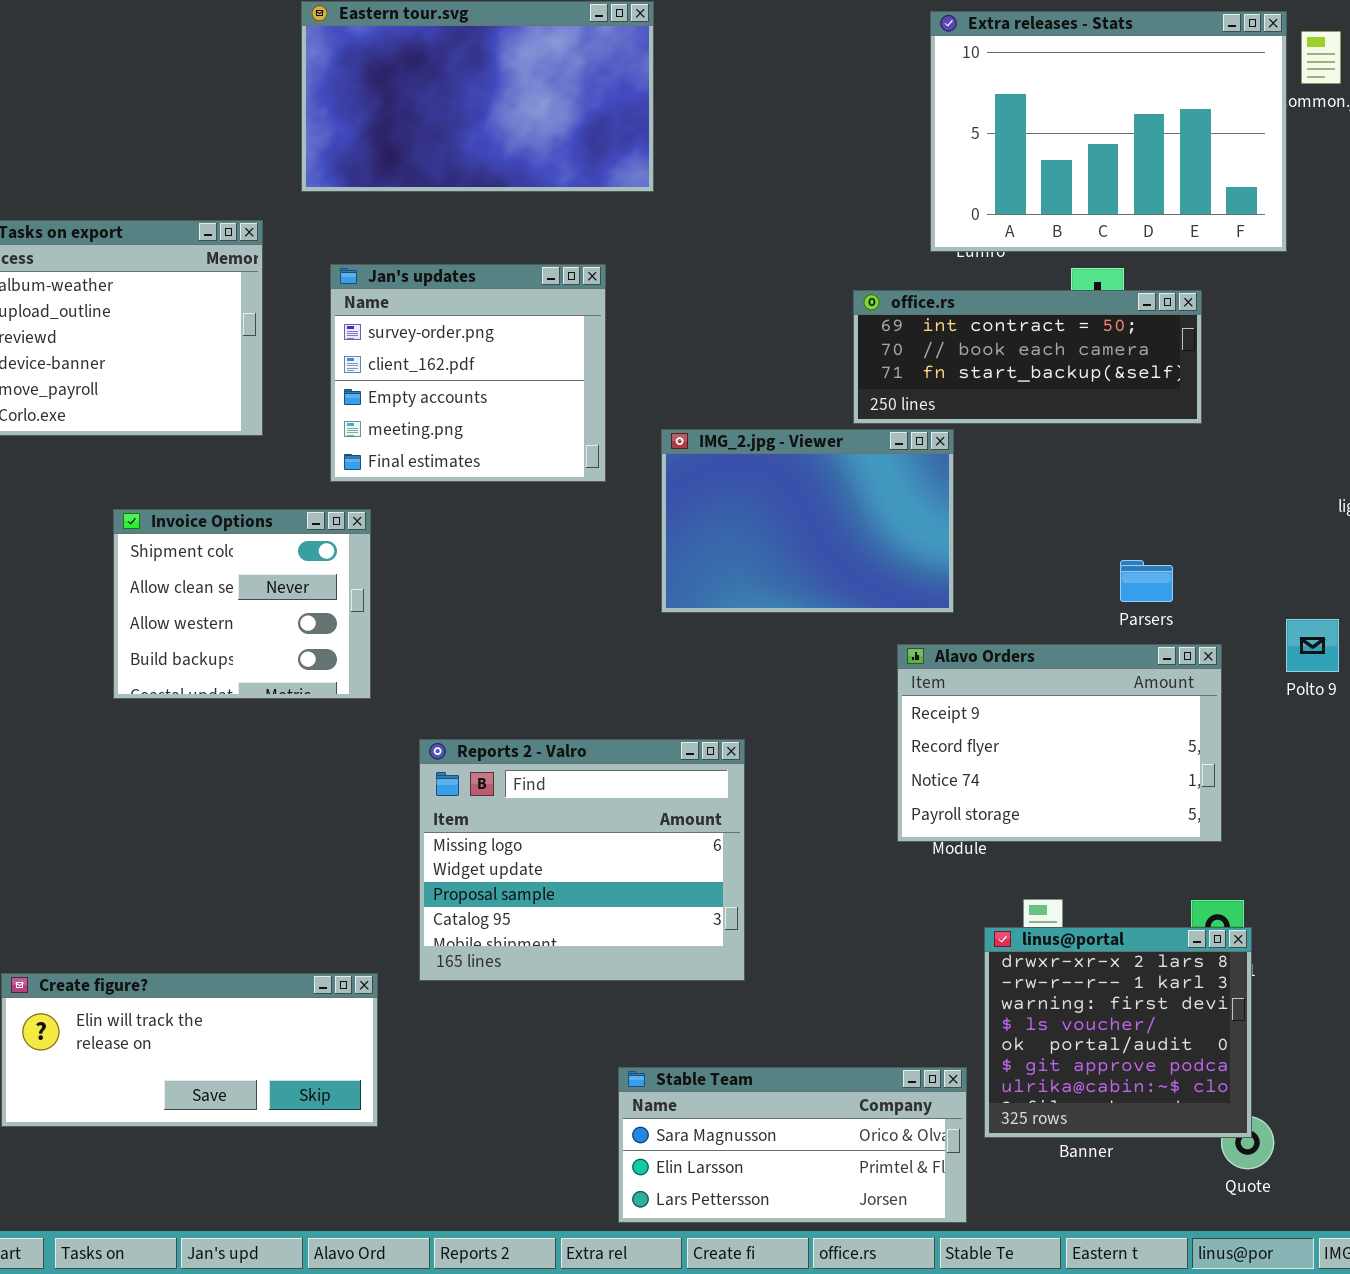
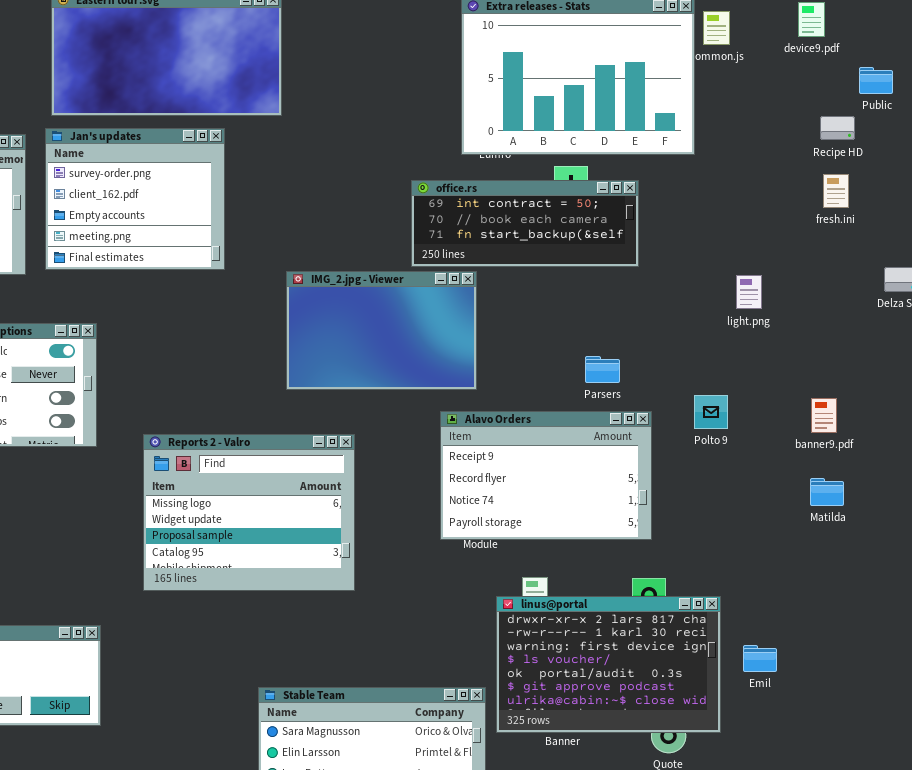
Jan's updates: [330,264,606,482] -> [45,128,225,270], moved
Reports 2 - Valro: [419,739,745,981] -> [143,434,355,591], moved
linus@portal: [984,927,1252,1138] -> [496,596,721,733], resized

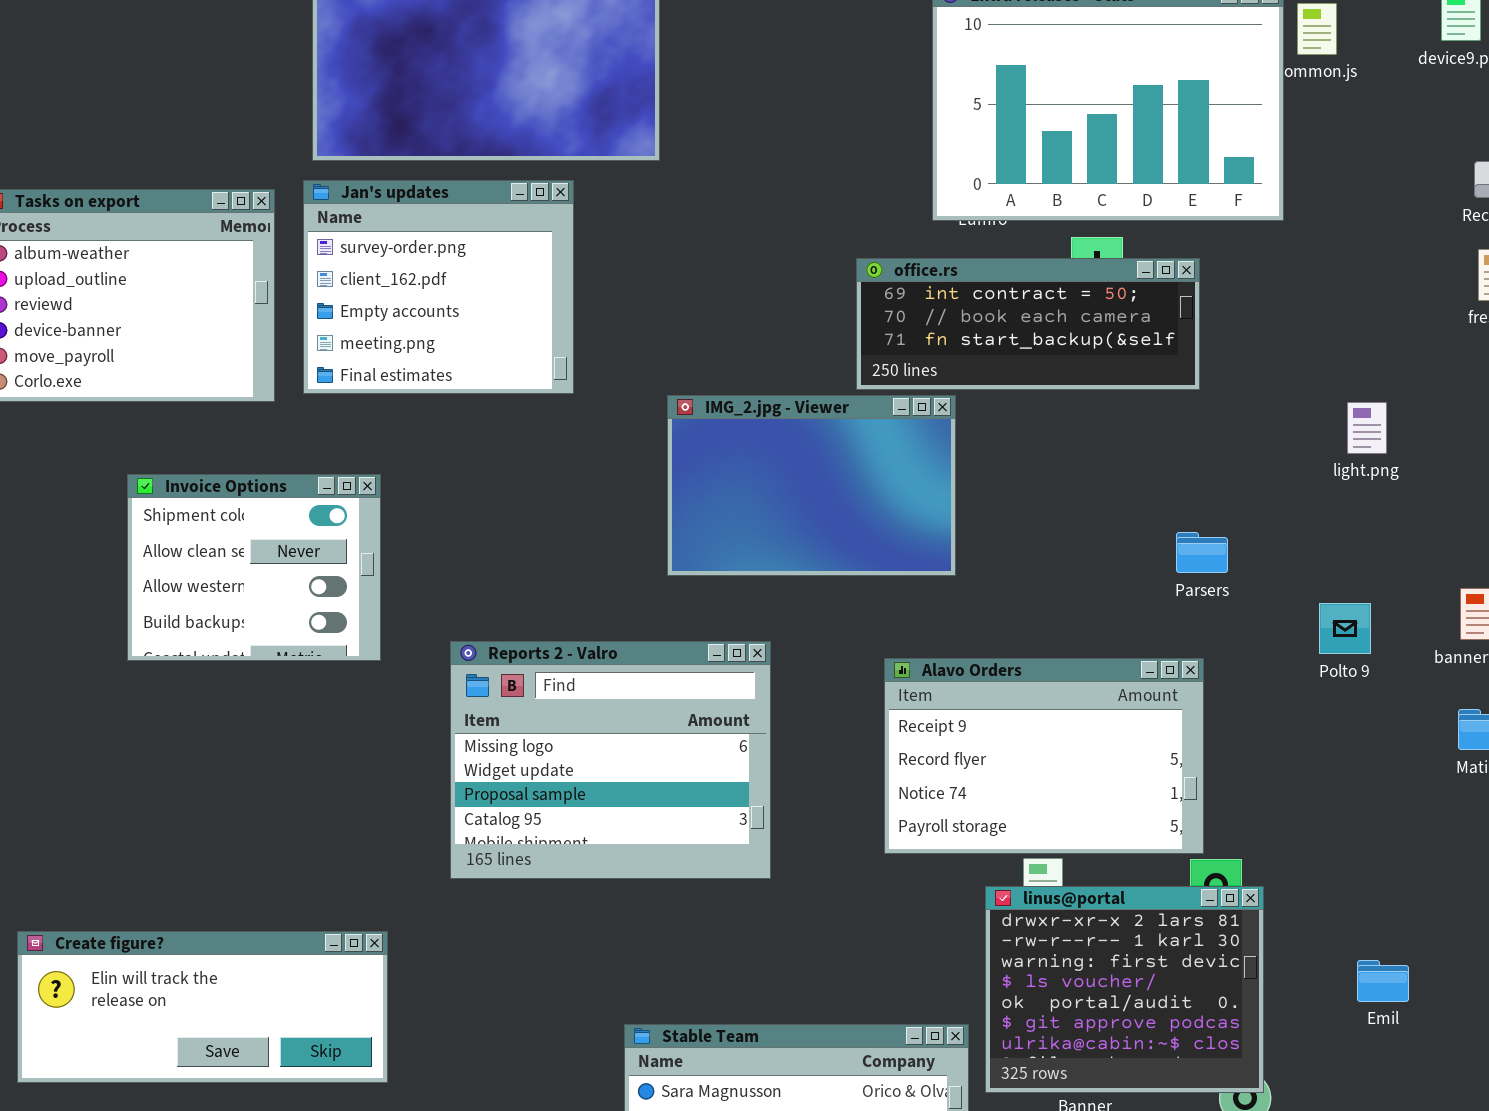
Parsers: [585,356,620,383] -> [1176,532,1228,573], moved
Polto 9: [694,395,728,429] -> [1319,603,1371,654], moved
Alavo Orders: [440,411,652,540] -> [884,658,1204,854], moved
linus@portal: [496,596,721,733] -> [985,886,1264,1093], resized

